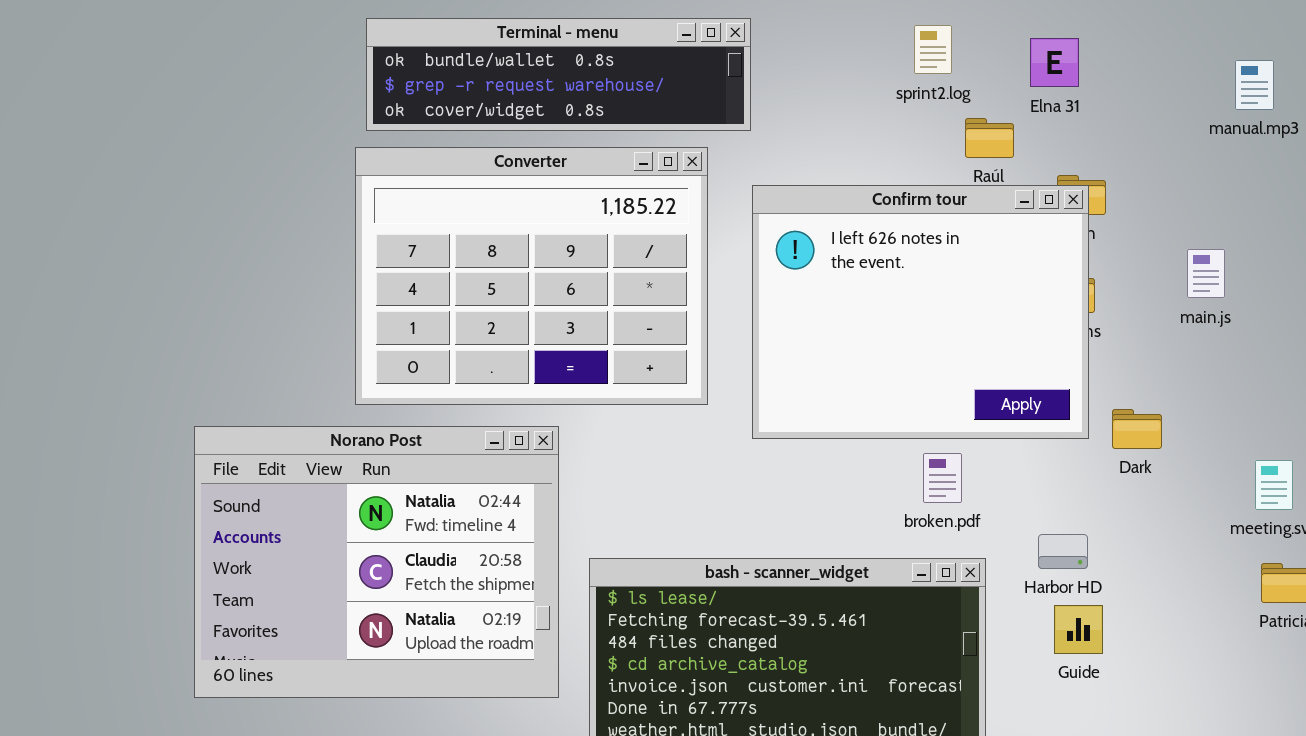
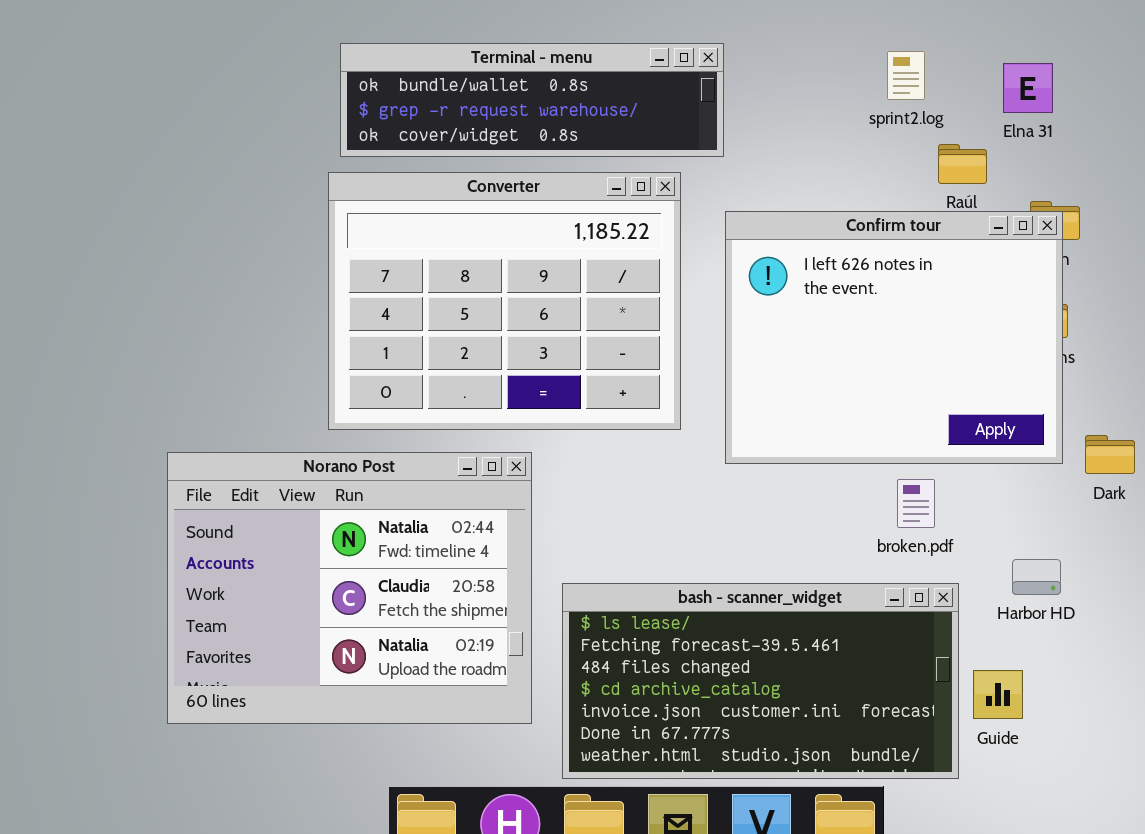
Guide: [1054,605,1103,654] -> [973,670,1023,719], moved

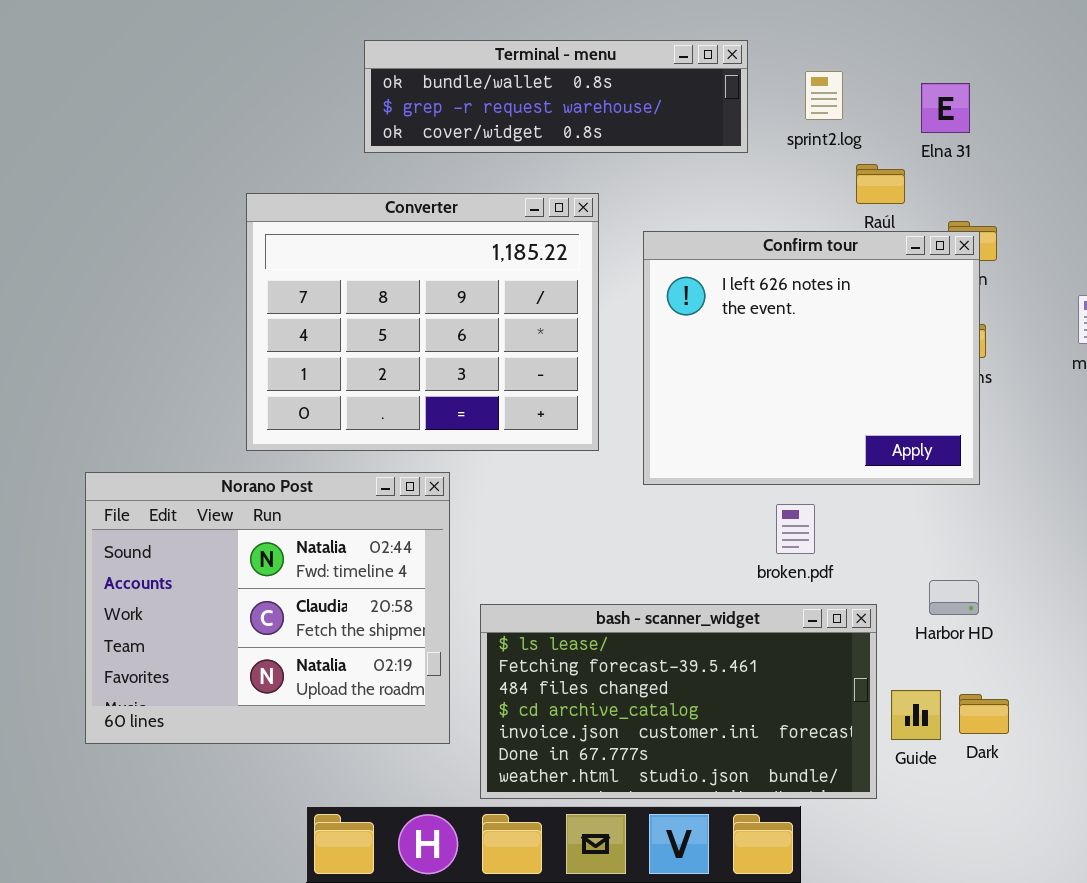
Terminal - menu: [340,43,724,157] -> [364,40,748,153], moved
Dark: [1085,435,1135,474] -> [959,694,1009,734], moved
broken.pdf: [897,479,935,528] -> [776,504,815,554], moved

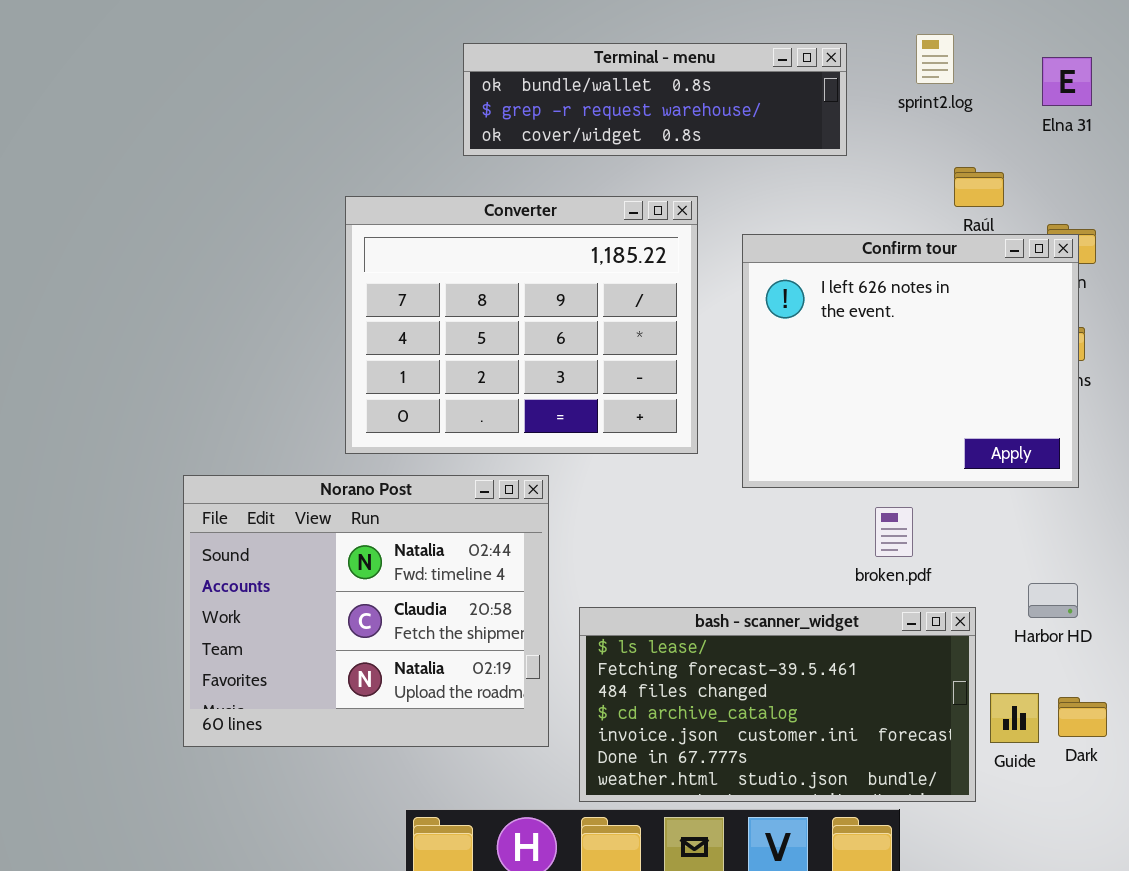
sprint2.log: [805,71,843,120] -> [916,34,954,84], moved
Elna 31: [921,83,970,133] -> [1042,57,1092,106], moved

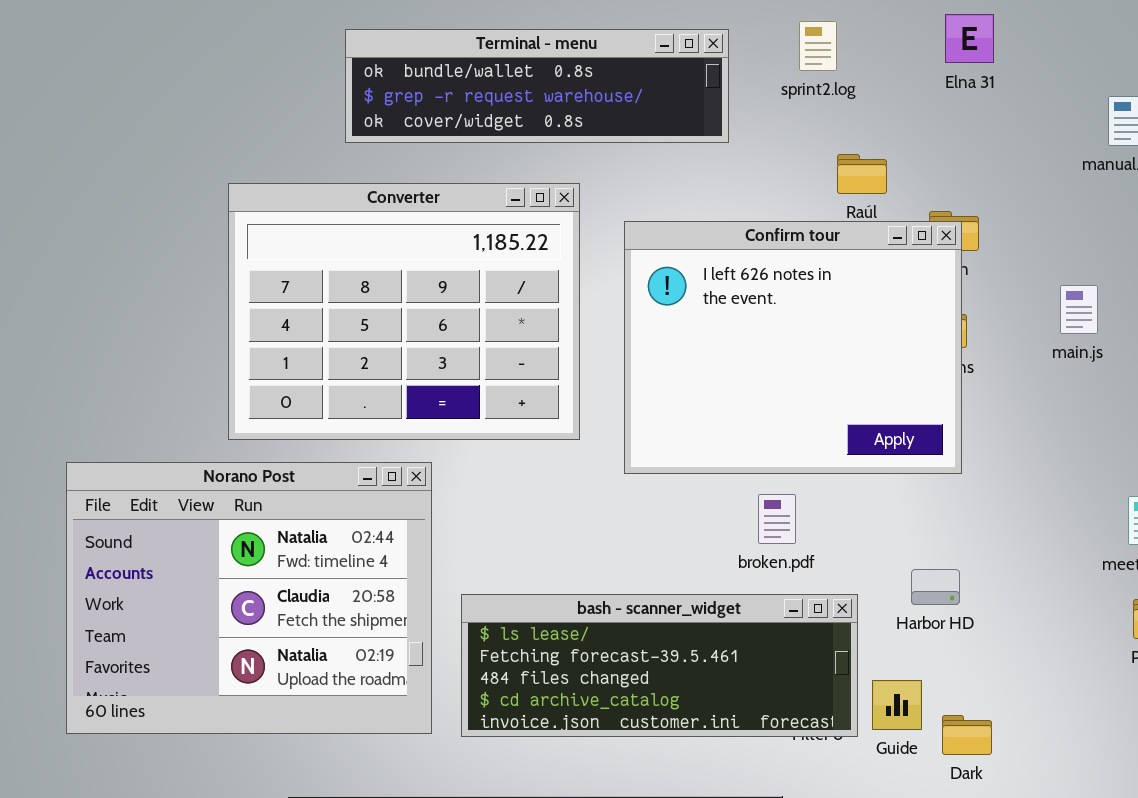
Elna 31: [1042,57,1092,106] -> [945,14,994,63], moved
bash - scanner_widget: [579,607,976,802] -> [461,594,858,737], resized
Dark: [1058,697,1107,737] -> [942,715,992,755], moved

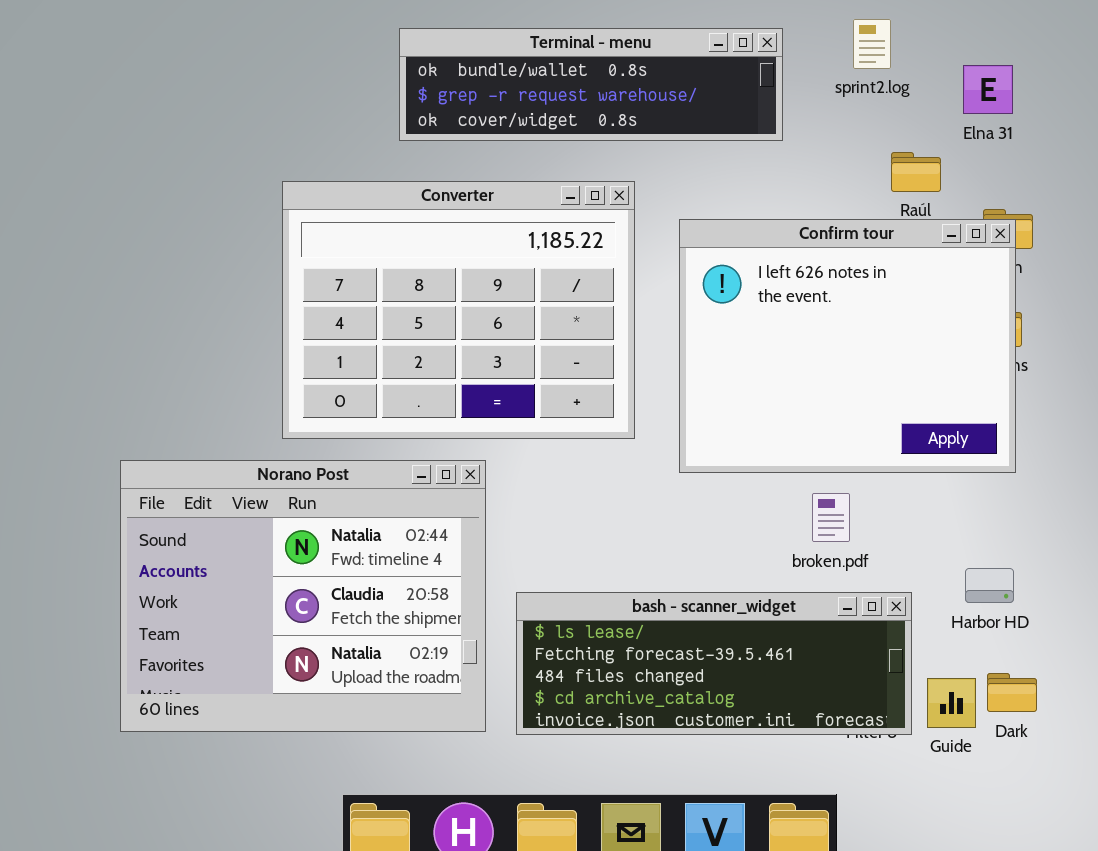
Elna 31: [945,14,994,63] -> [963,65,1013,114], moved
Dark: [942,715,992,755] -> [987,673,1037,712], moved

